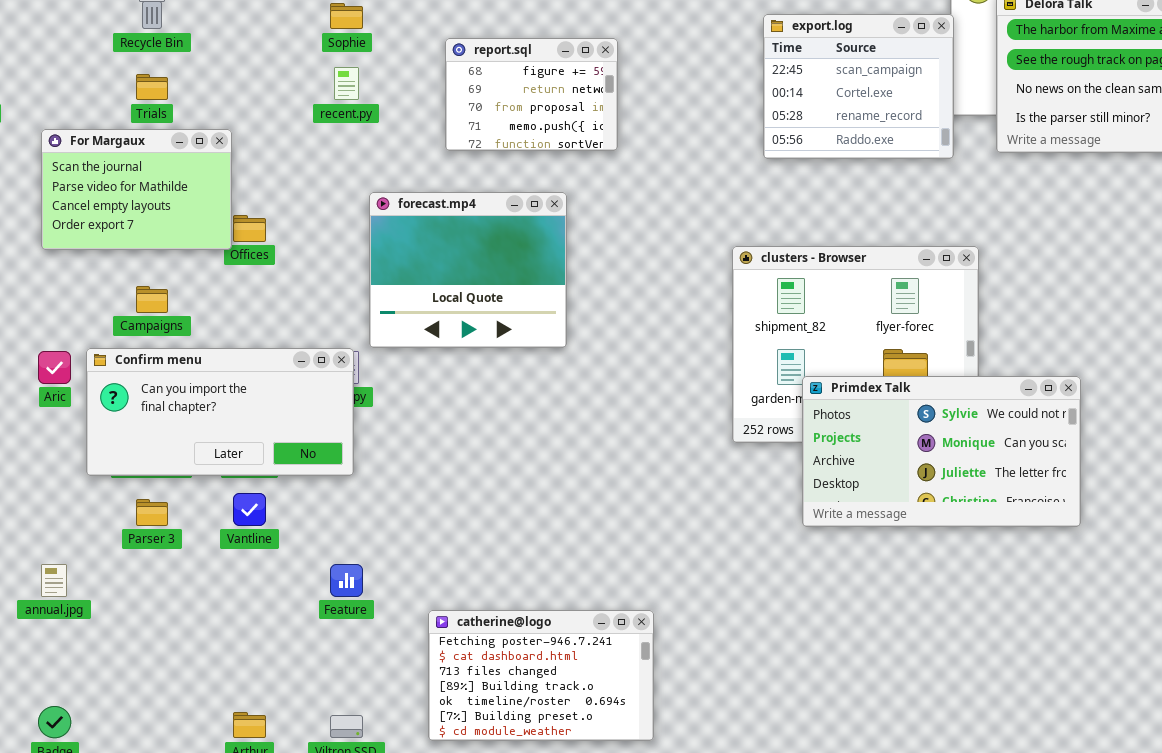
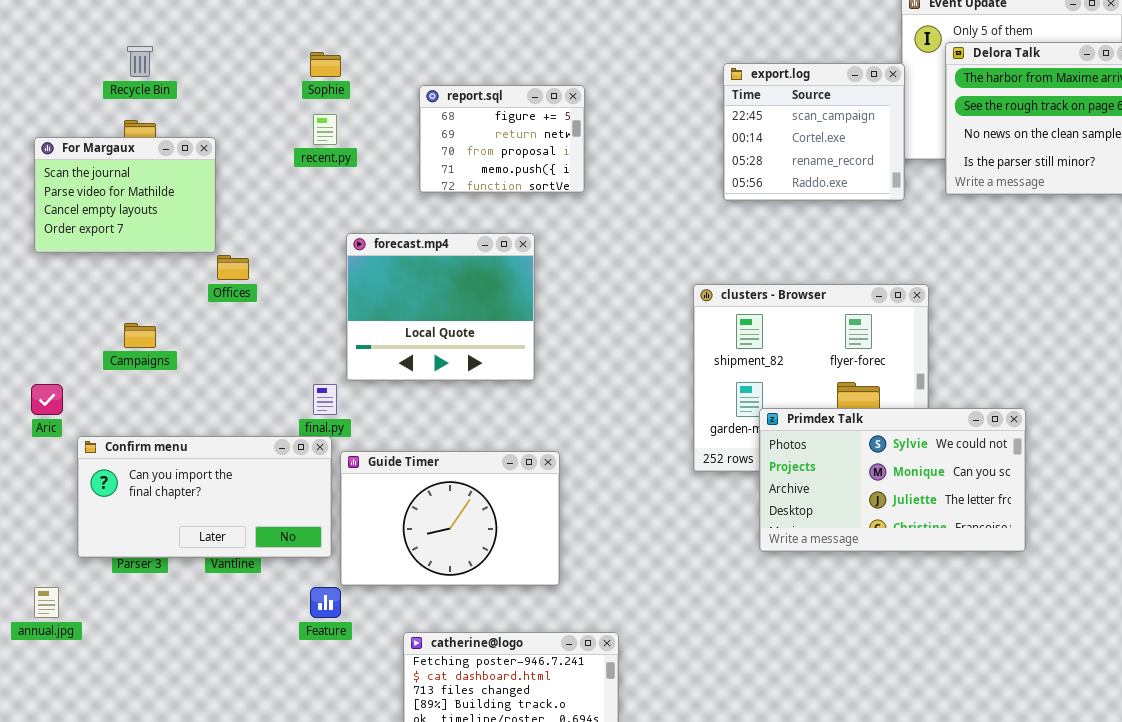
For Margaux: [41,129,232,250] -> [34,137,216,253], moved
Confirm menu: [86,348,354,476] -> [77,436,332,558], moved
Guide Timer: none -> [340,451,560,586], opened

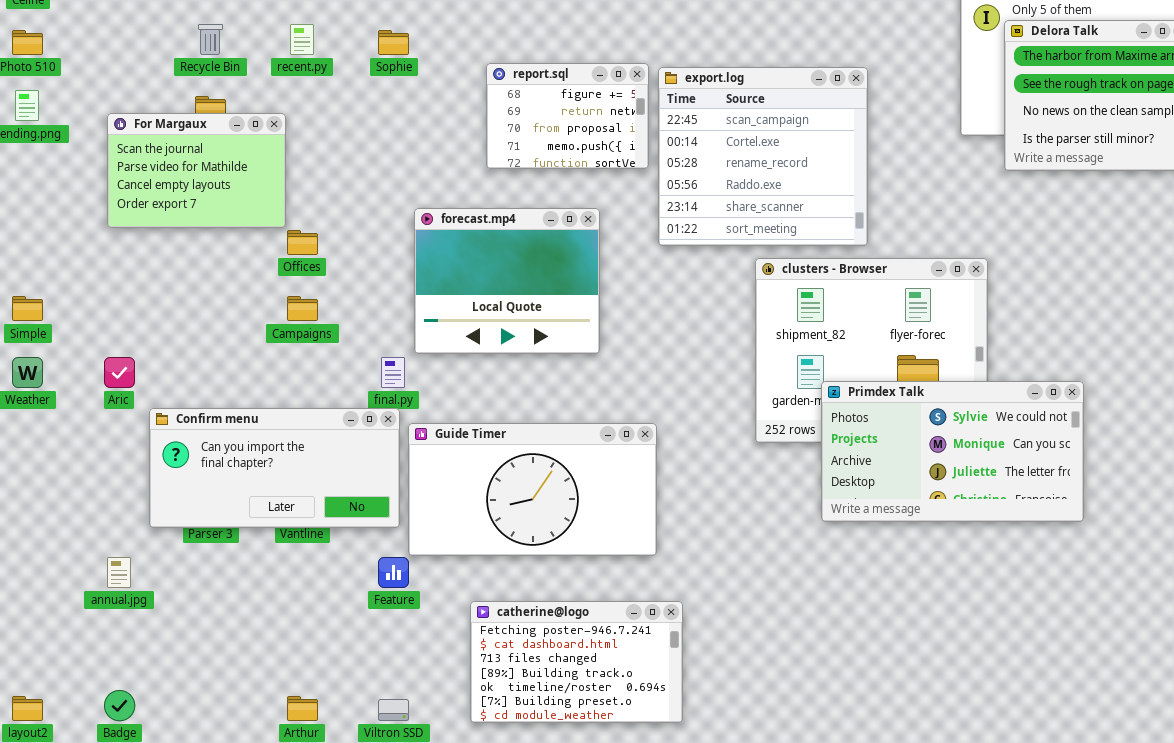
export.log: [723,63,905,201] -> [658,67,868,246], moved, resized
recent.py: [313,114,337,145] -> [290,24,314,55], moved
Campaigns: [124,323,156,348] -> [287,296,318,321], moved
Guide Timer: [340,451,560,586] -> [408,423,657,556], resized

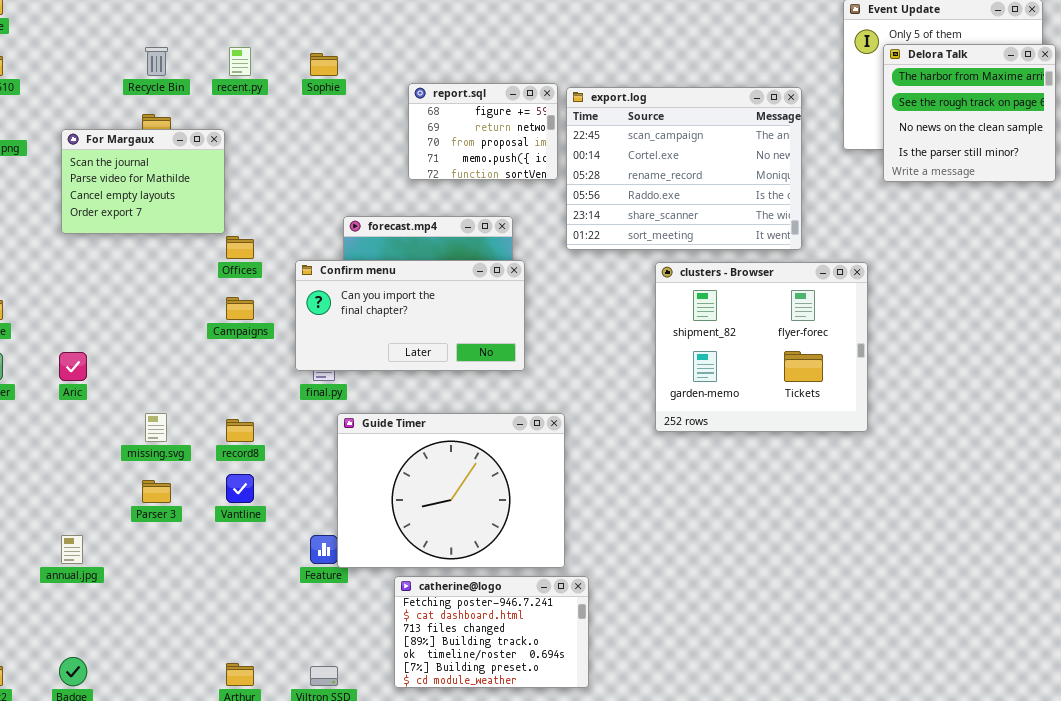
export.log: [658,67,868,246] -> [566,87,802,250], resized
Primdex Talk: [821,381,1084,522] -> none, closed
Confirm menu: [149,408,400,528] -> [295,260,525,371], moved
Guide Timer: [408,423,657,556] -> [337,413,565,568], resized

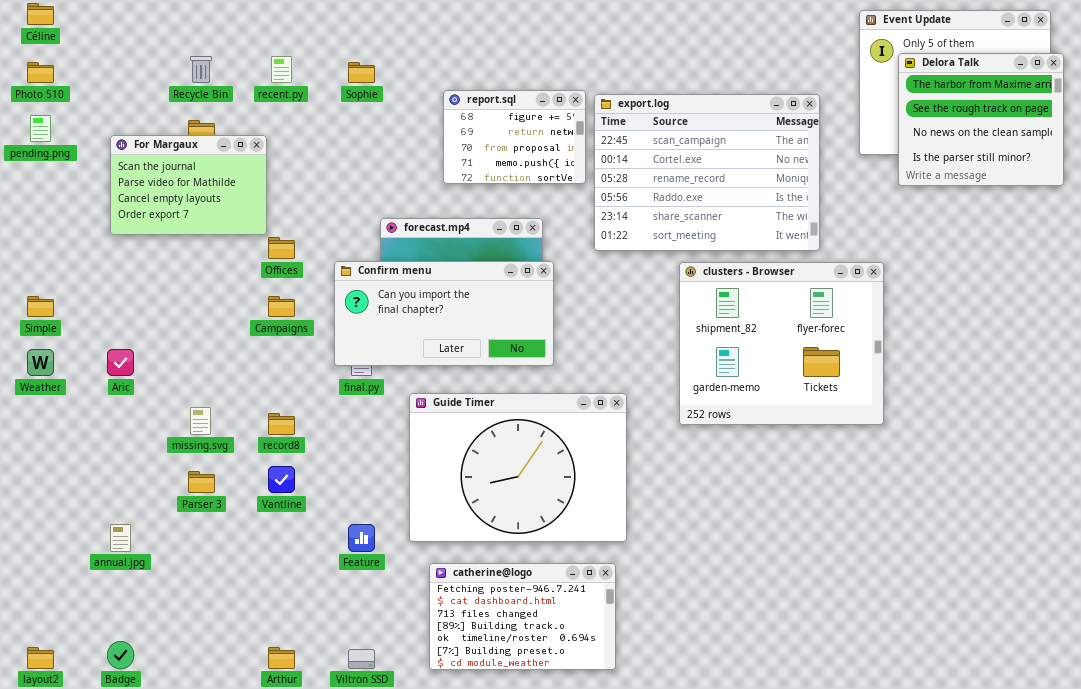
Guide Timer: [337,413,565,568] -> [409,393,627,542], moved

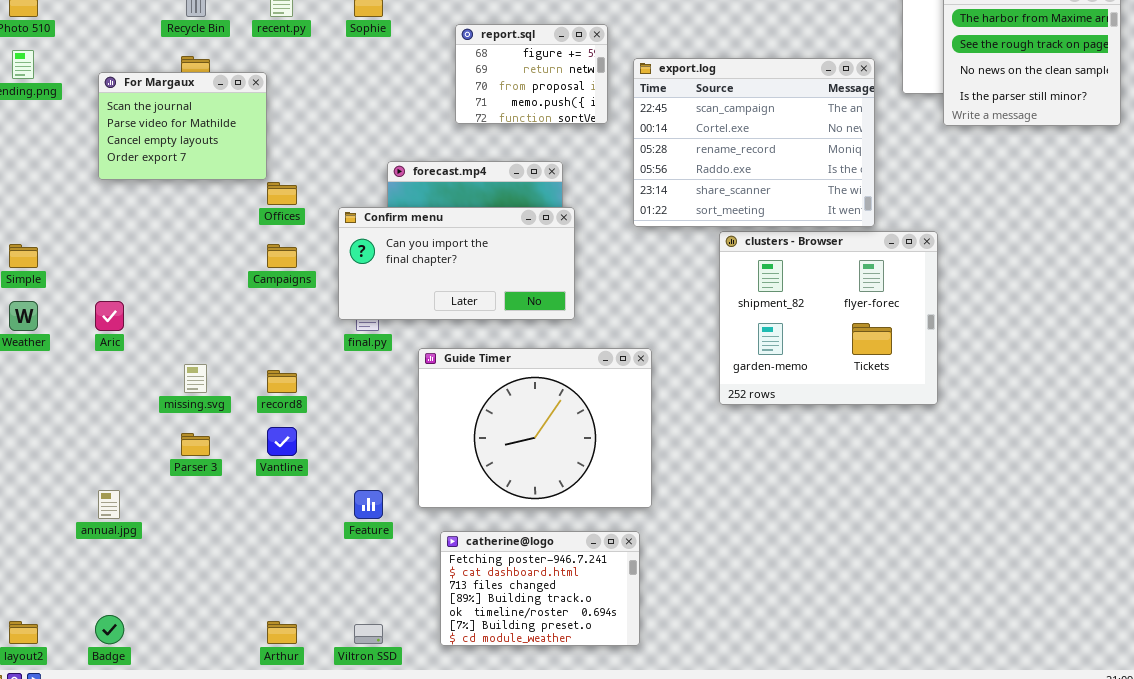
export.log: [594,94,820,251] -> [633,58,875,227], moved
clusters - Browser: [679,262,884,425] -> [719,231,938,405], moved

